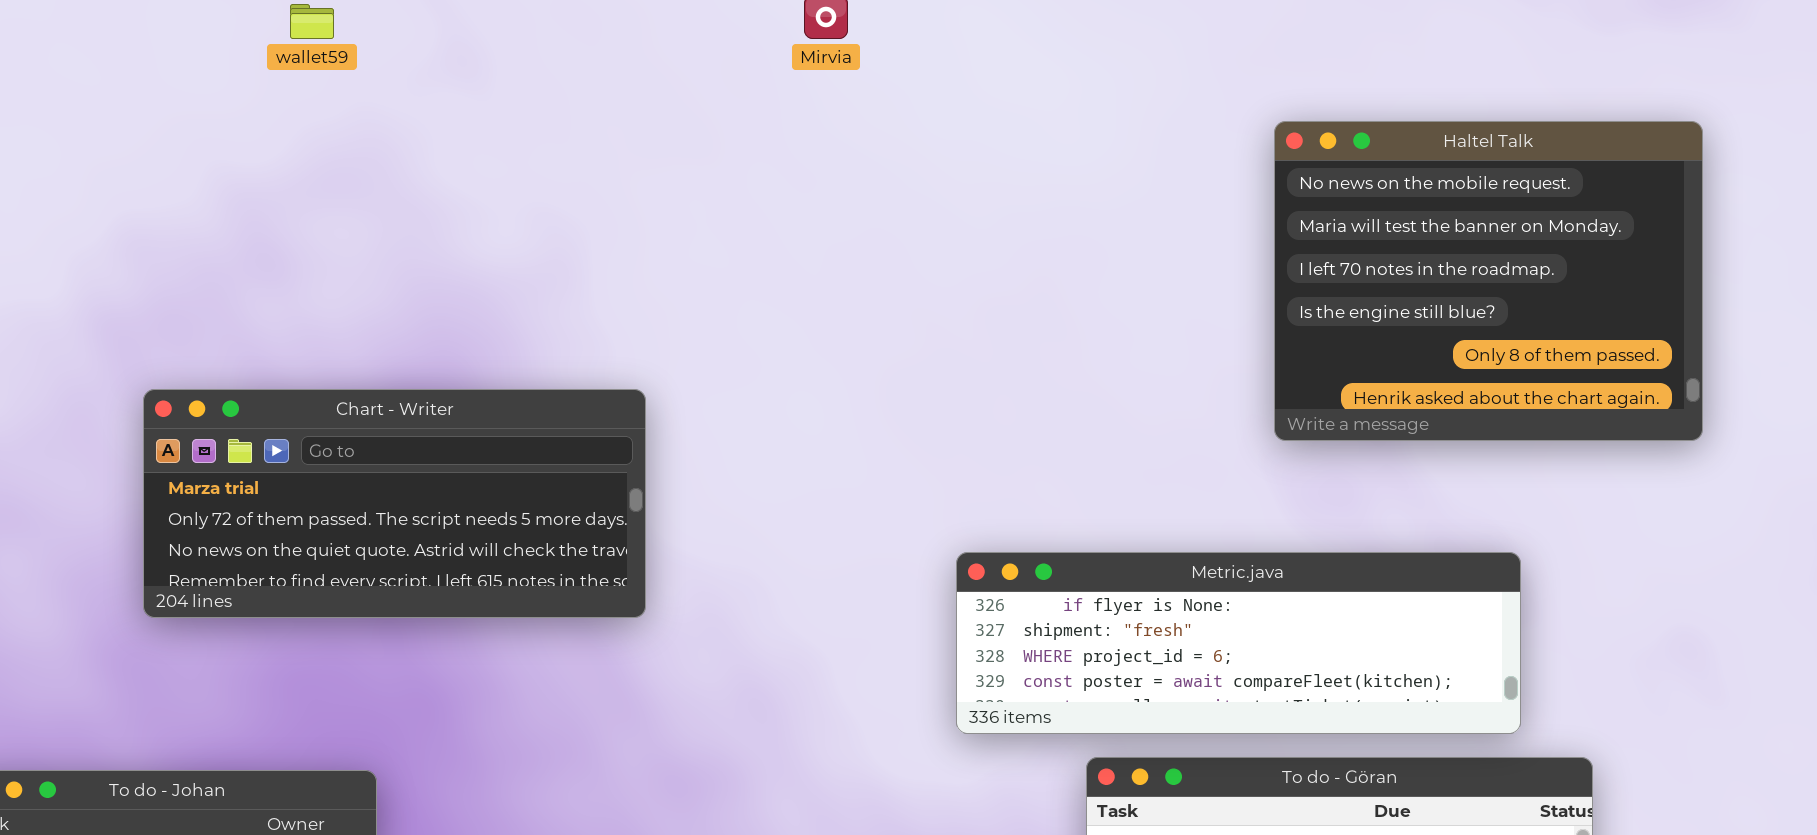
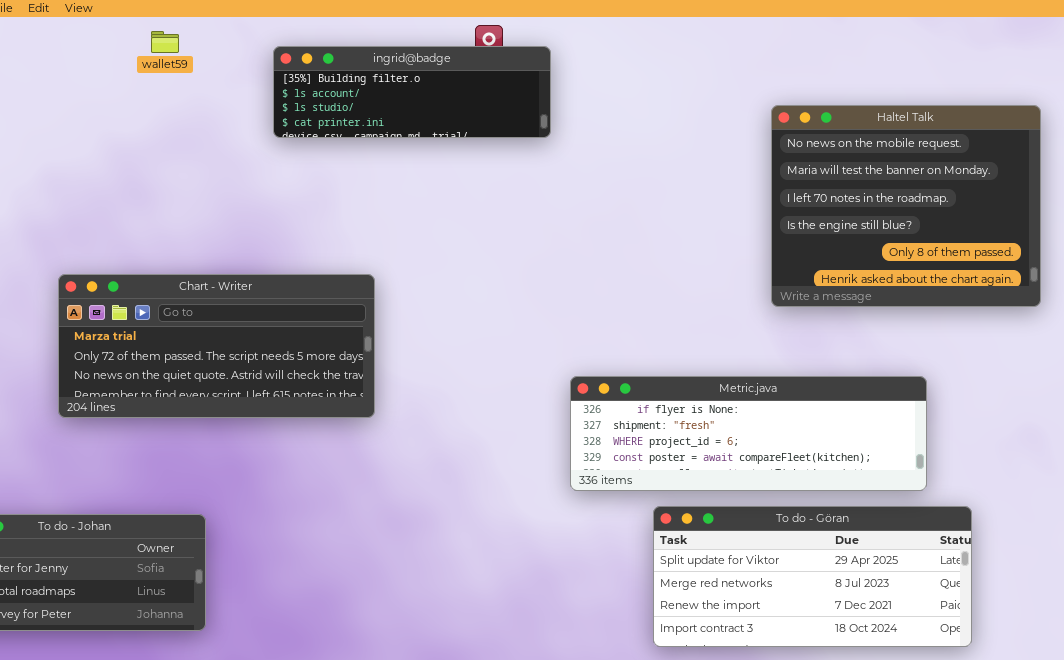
ingrid@badge: none -> [273,46,551,138], opened

